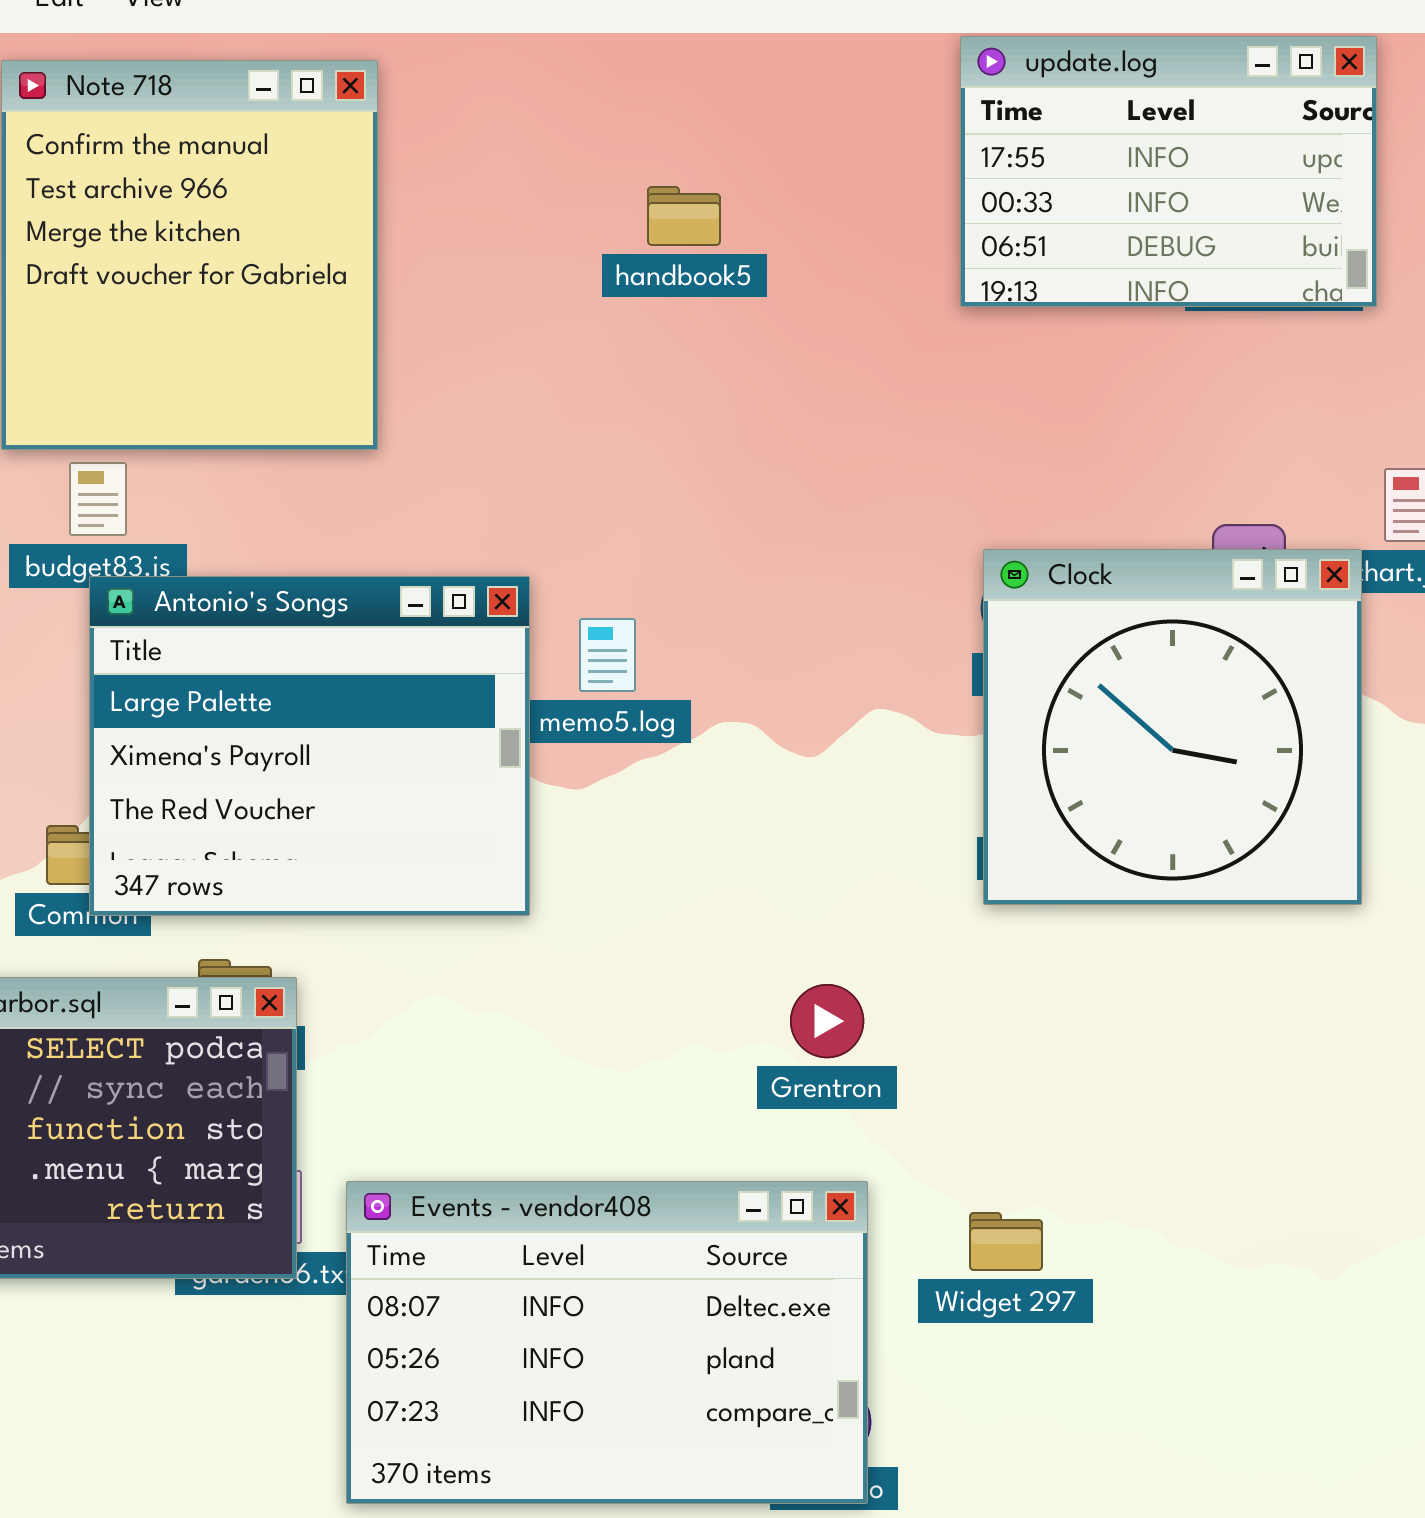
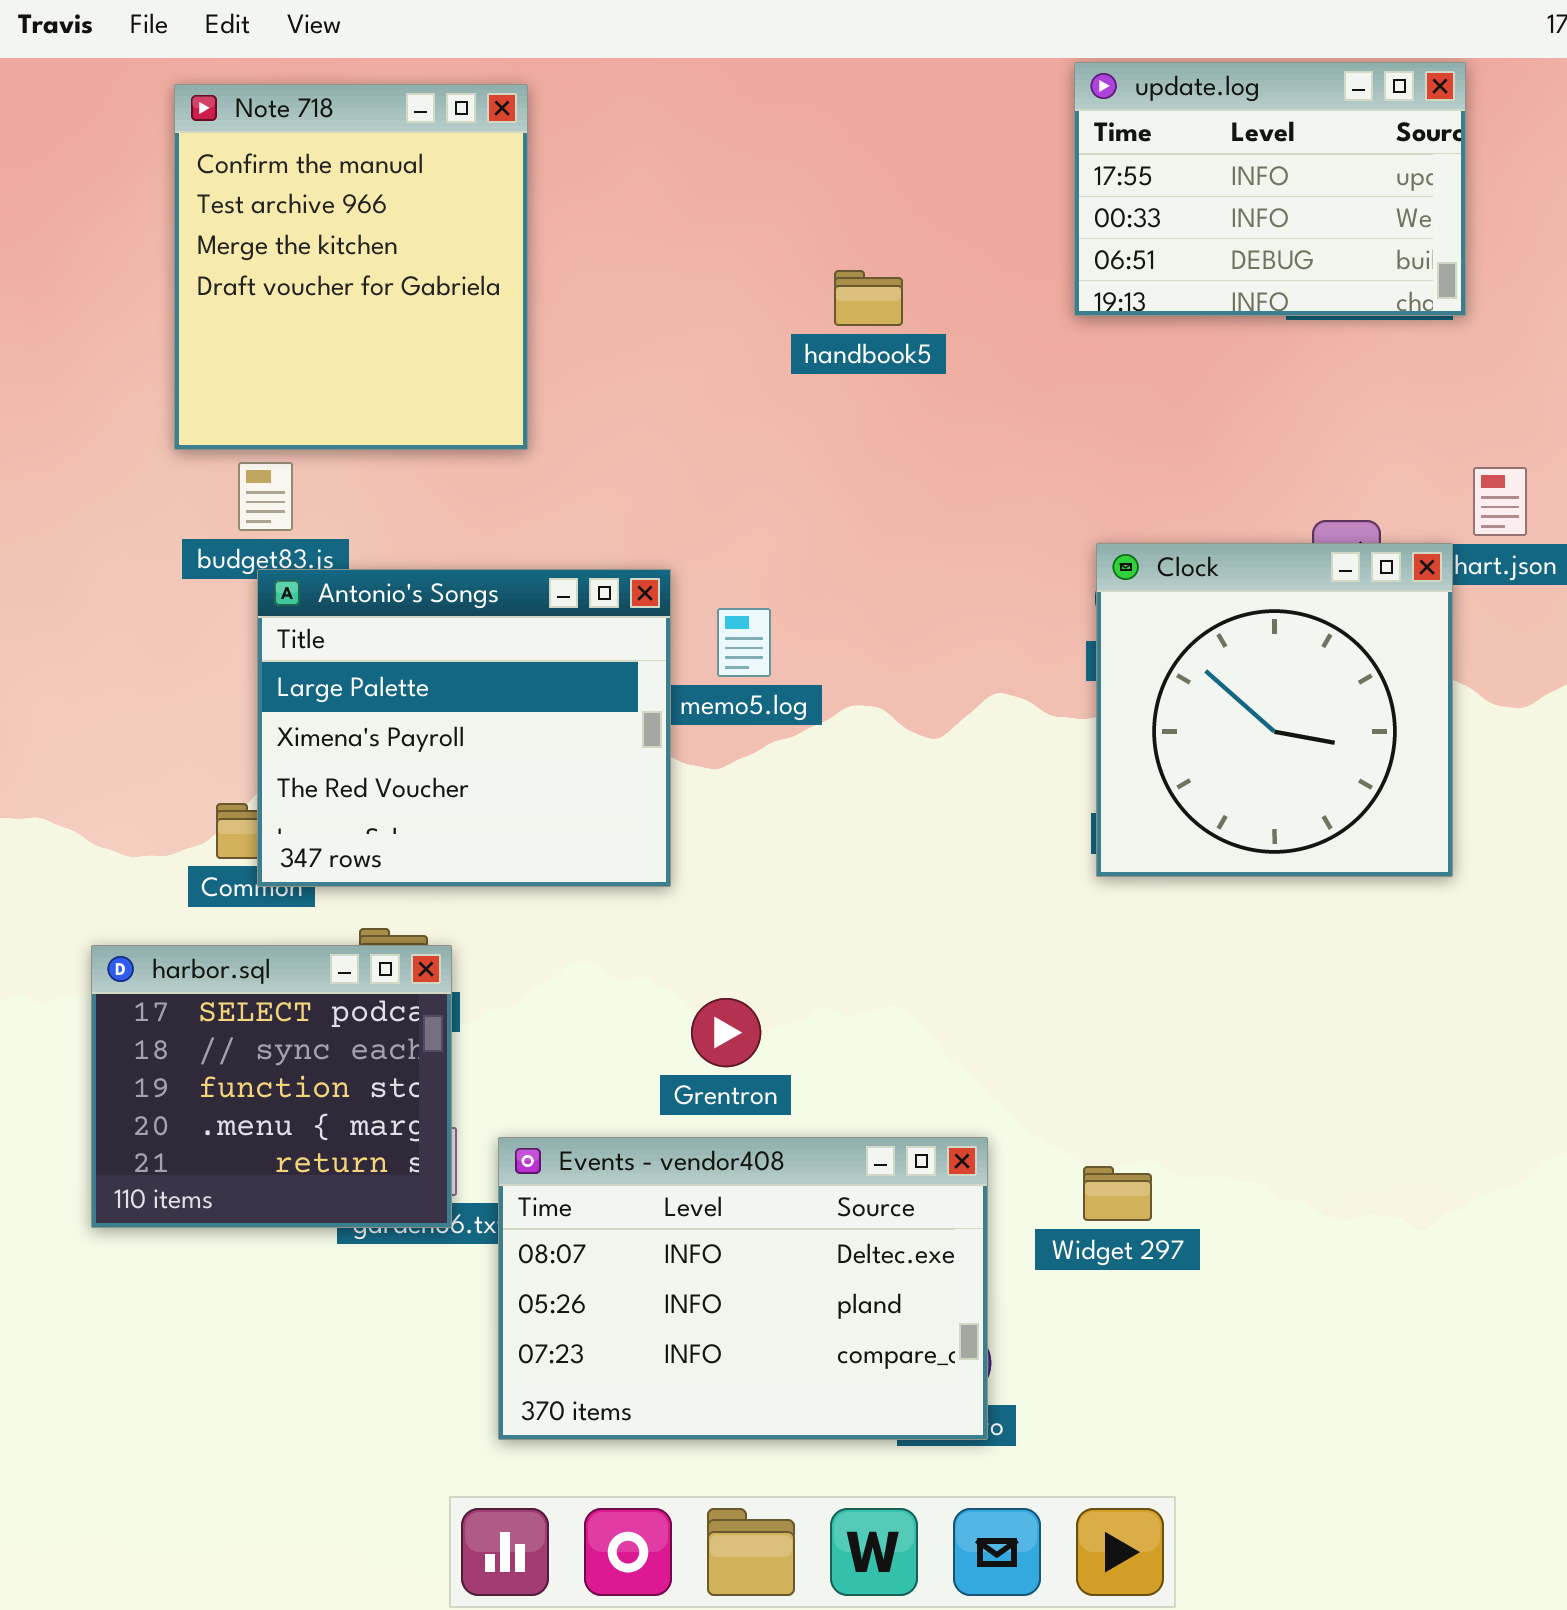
handbook5: [647,186,721,246] -> [834,270,903,326], moved
Grentron: [790,984,864,1058] -> [691,998,761,1067], moved

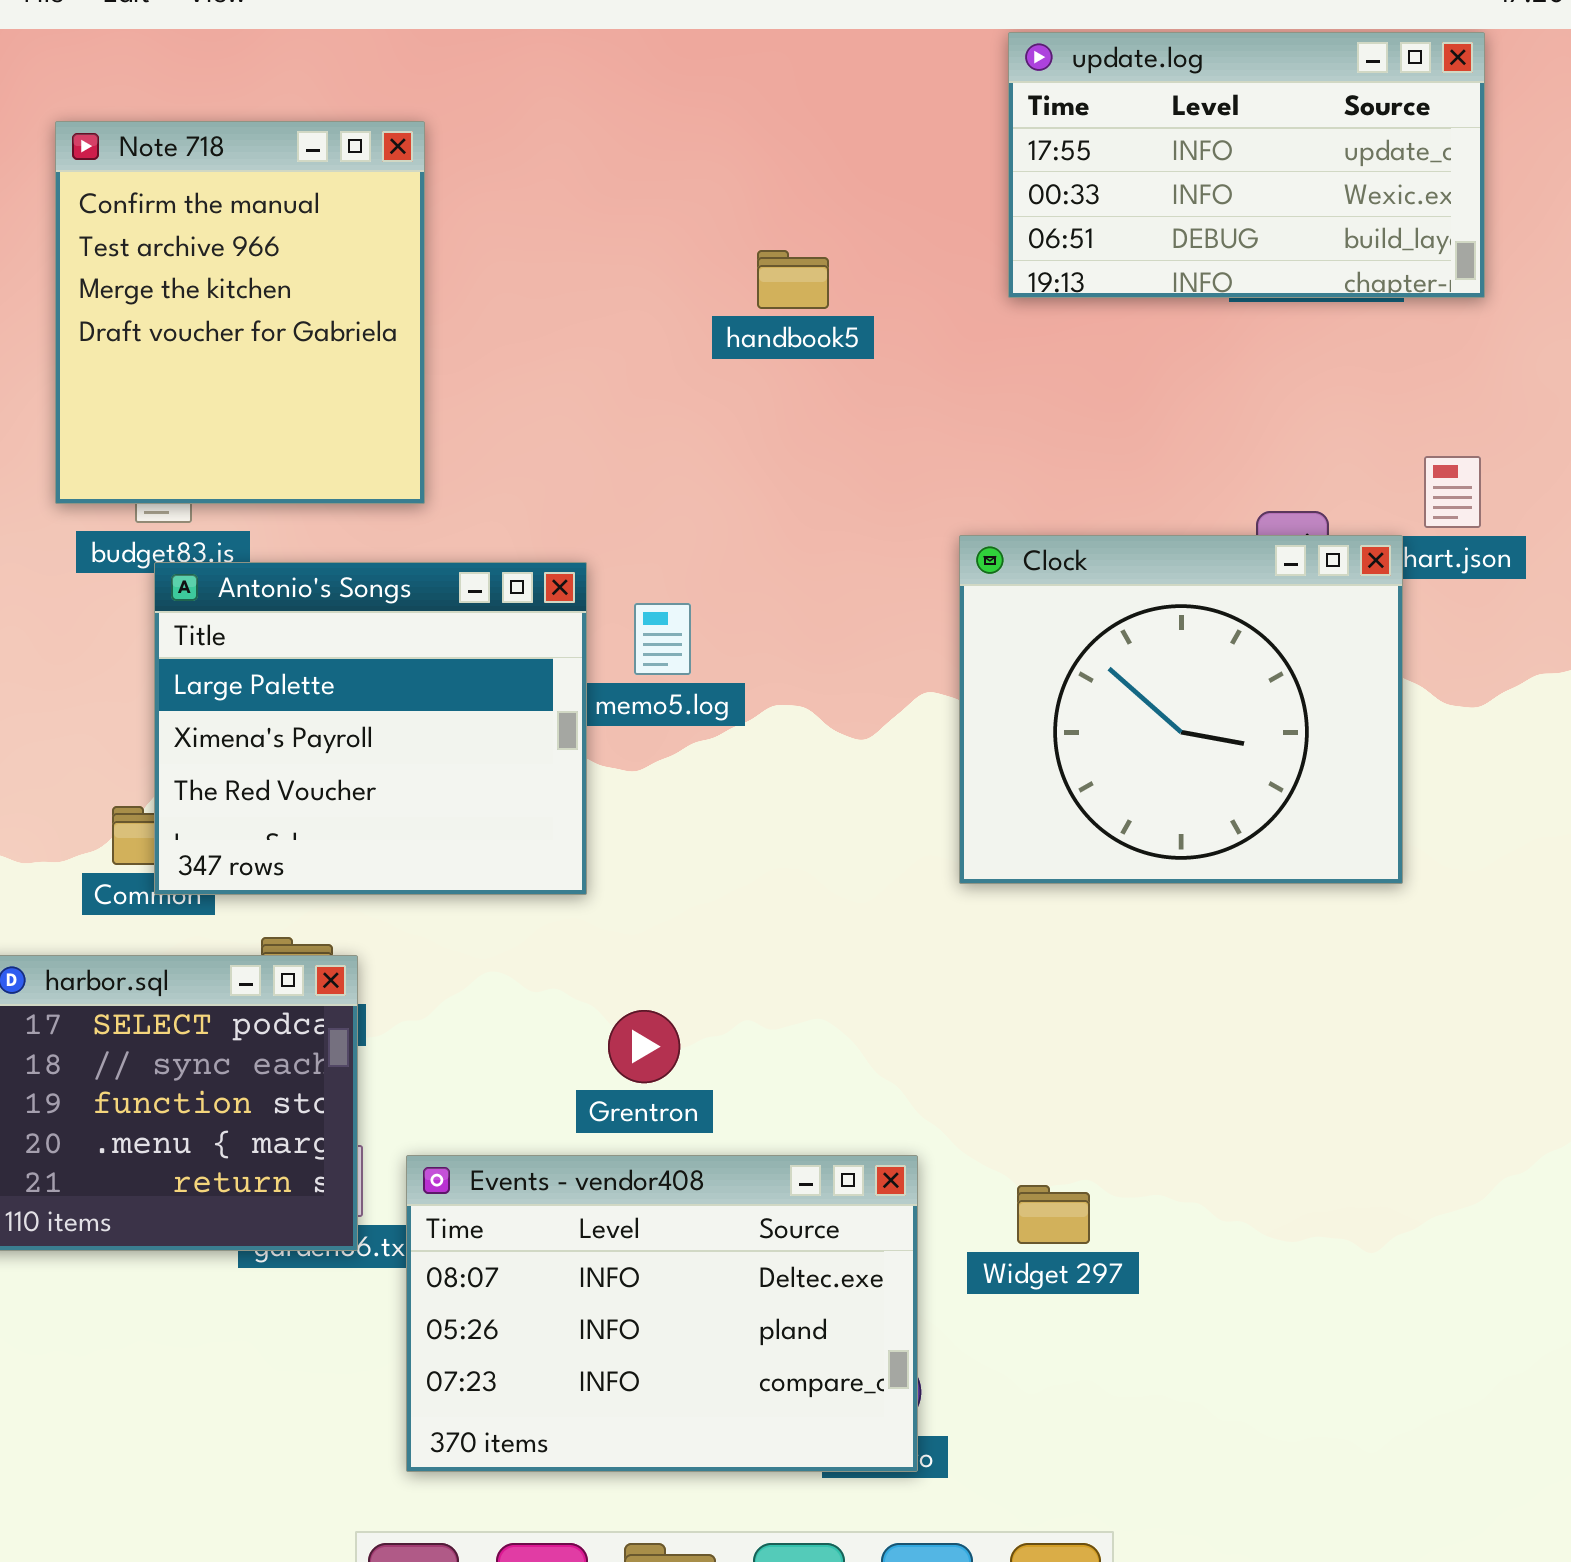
update.log: [1074,62,1466,316] -> [1008,32,1485,298], resized
Note 718: [174,84,528,450] -> [55,121,425,504], moved
Clock: [1096,543,1453,877] -> [959,535,1403,884], resized

